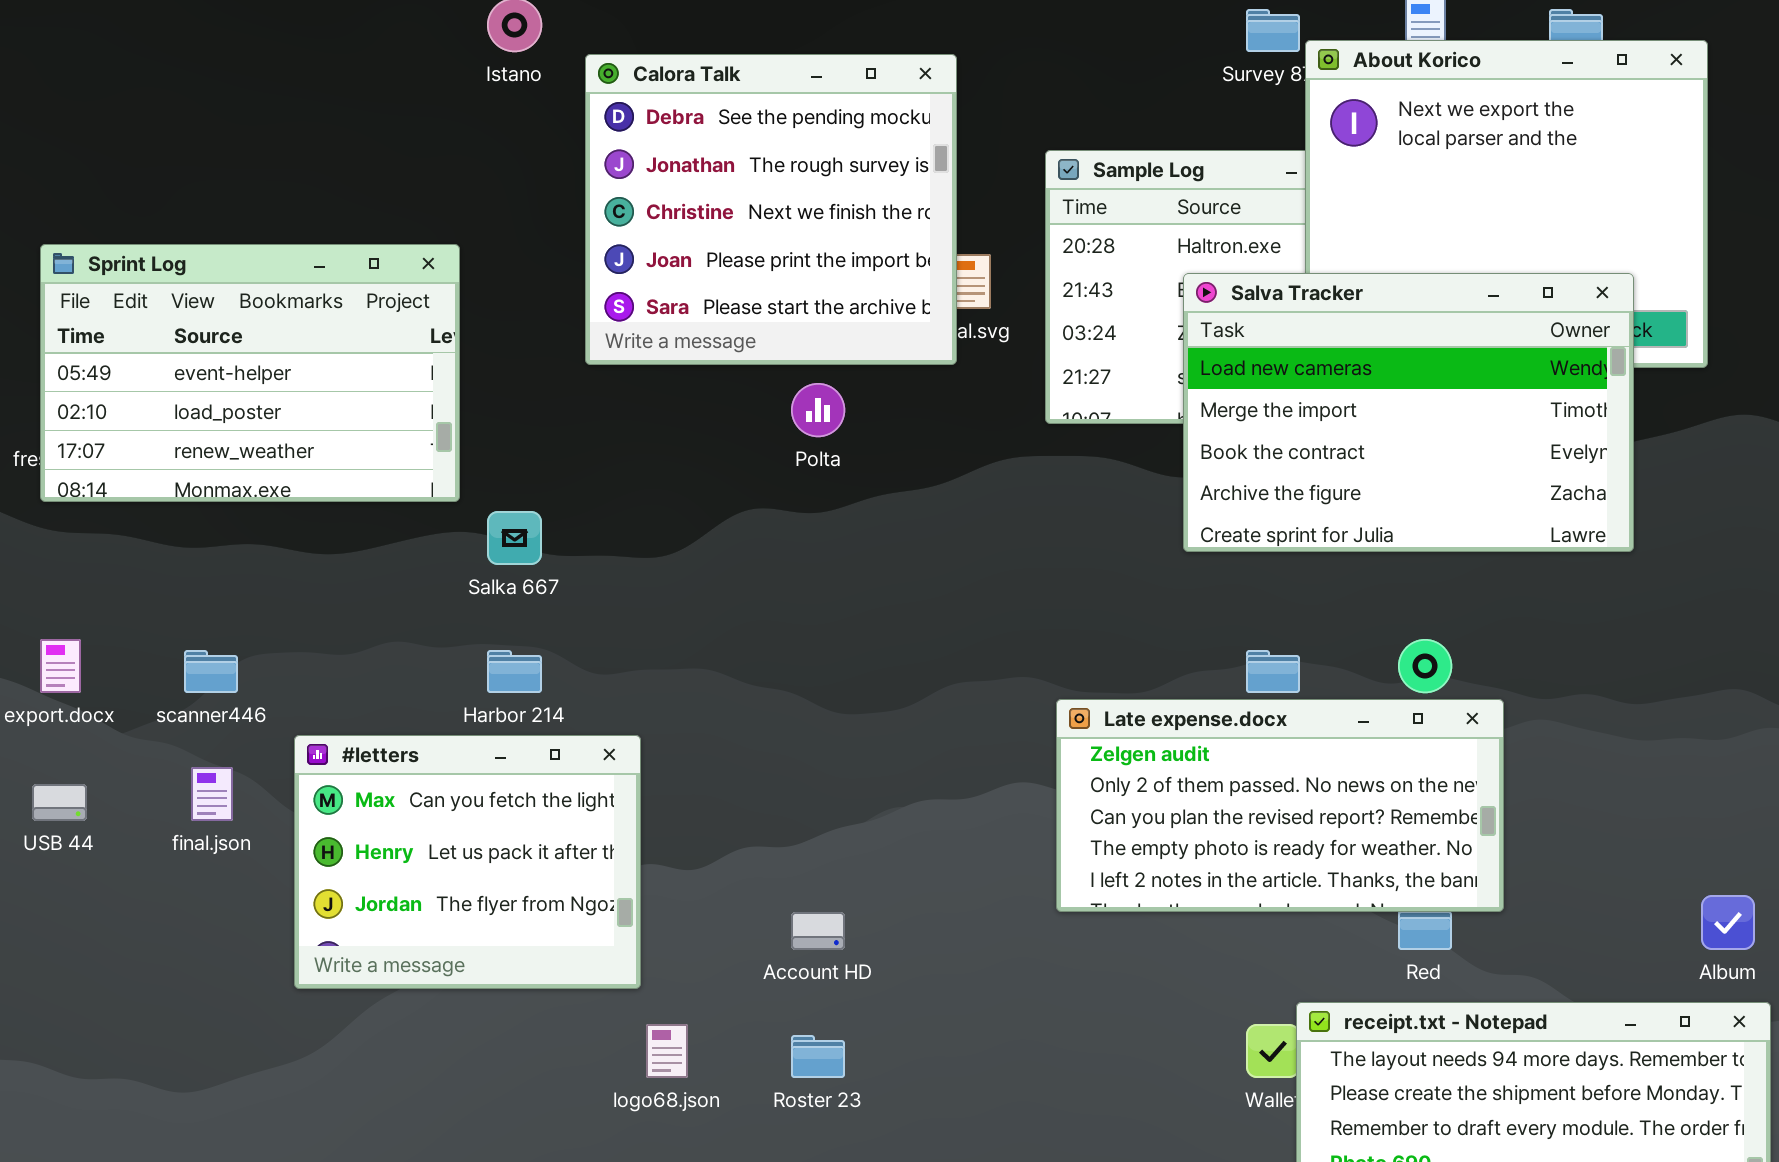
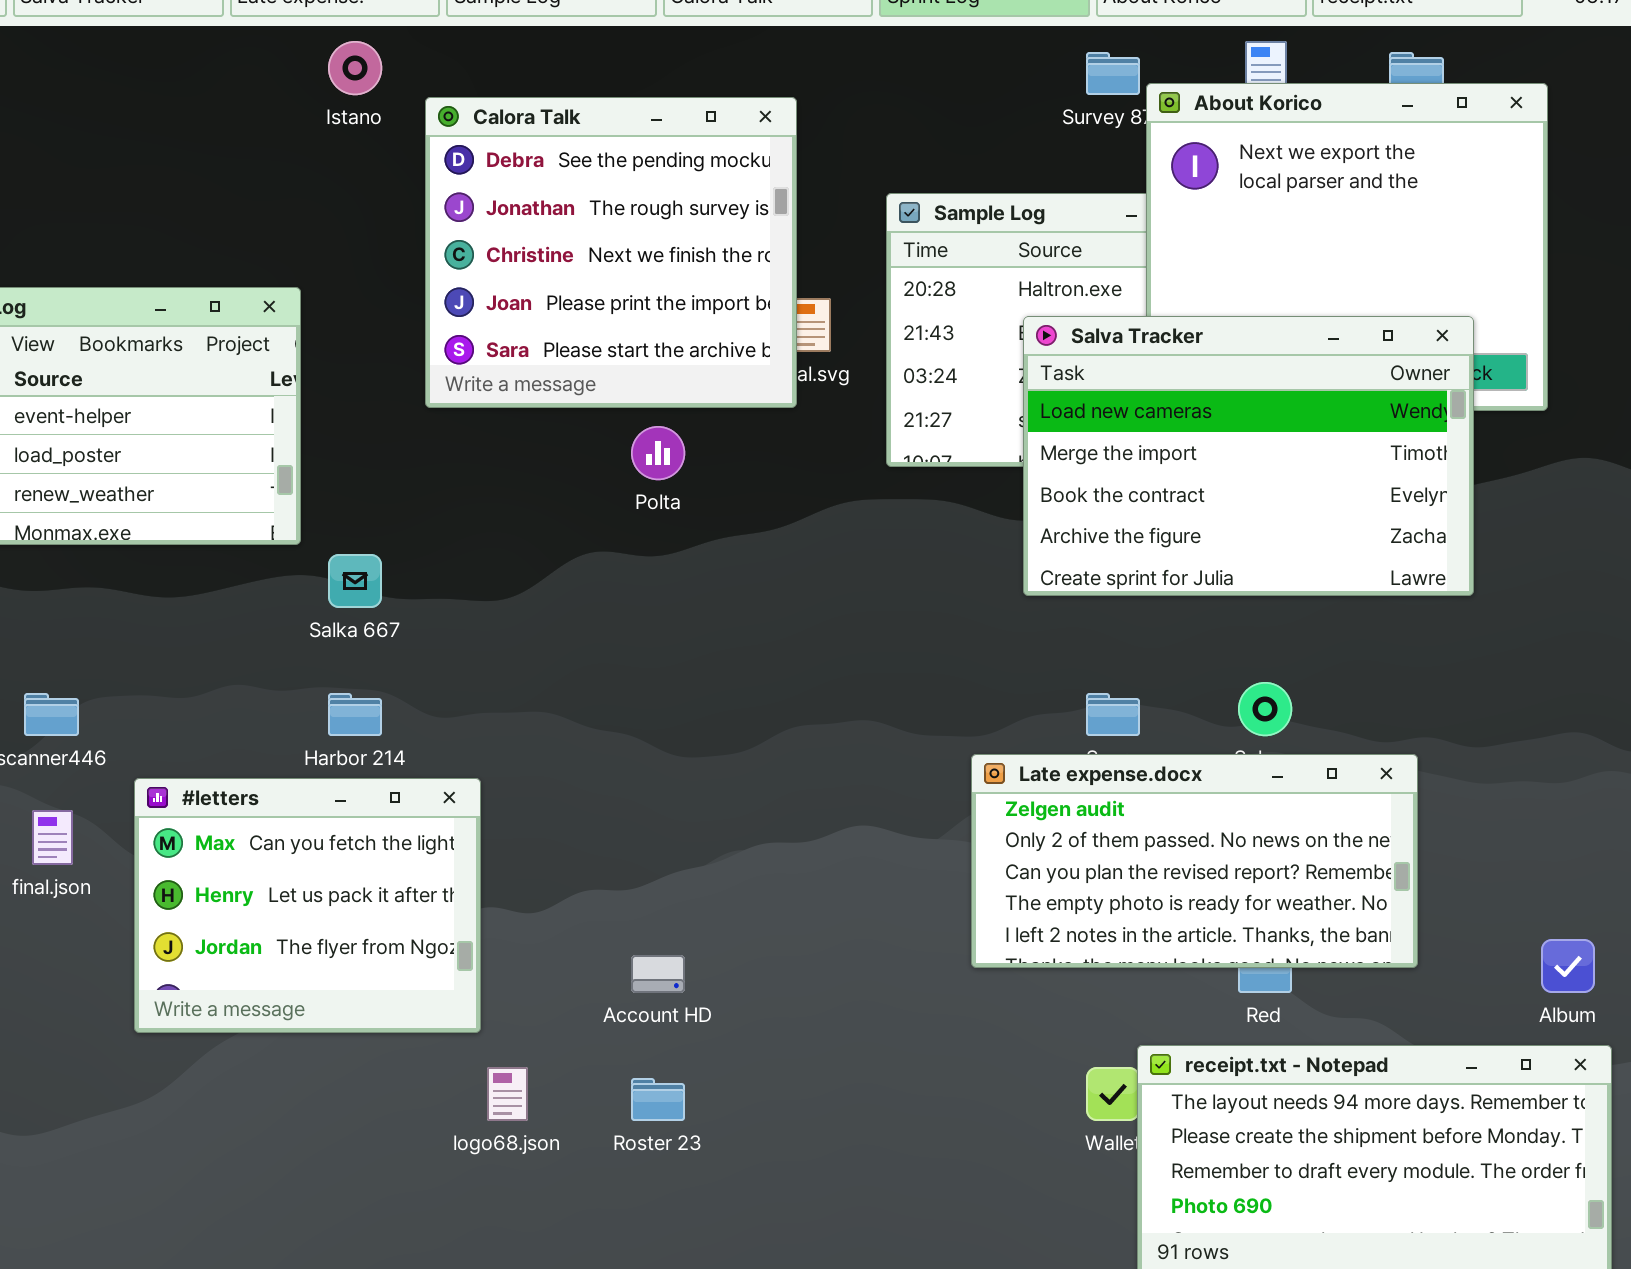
Late expense.docx: [1056,699,1504,912] -> [971,754,1418,968], moved

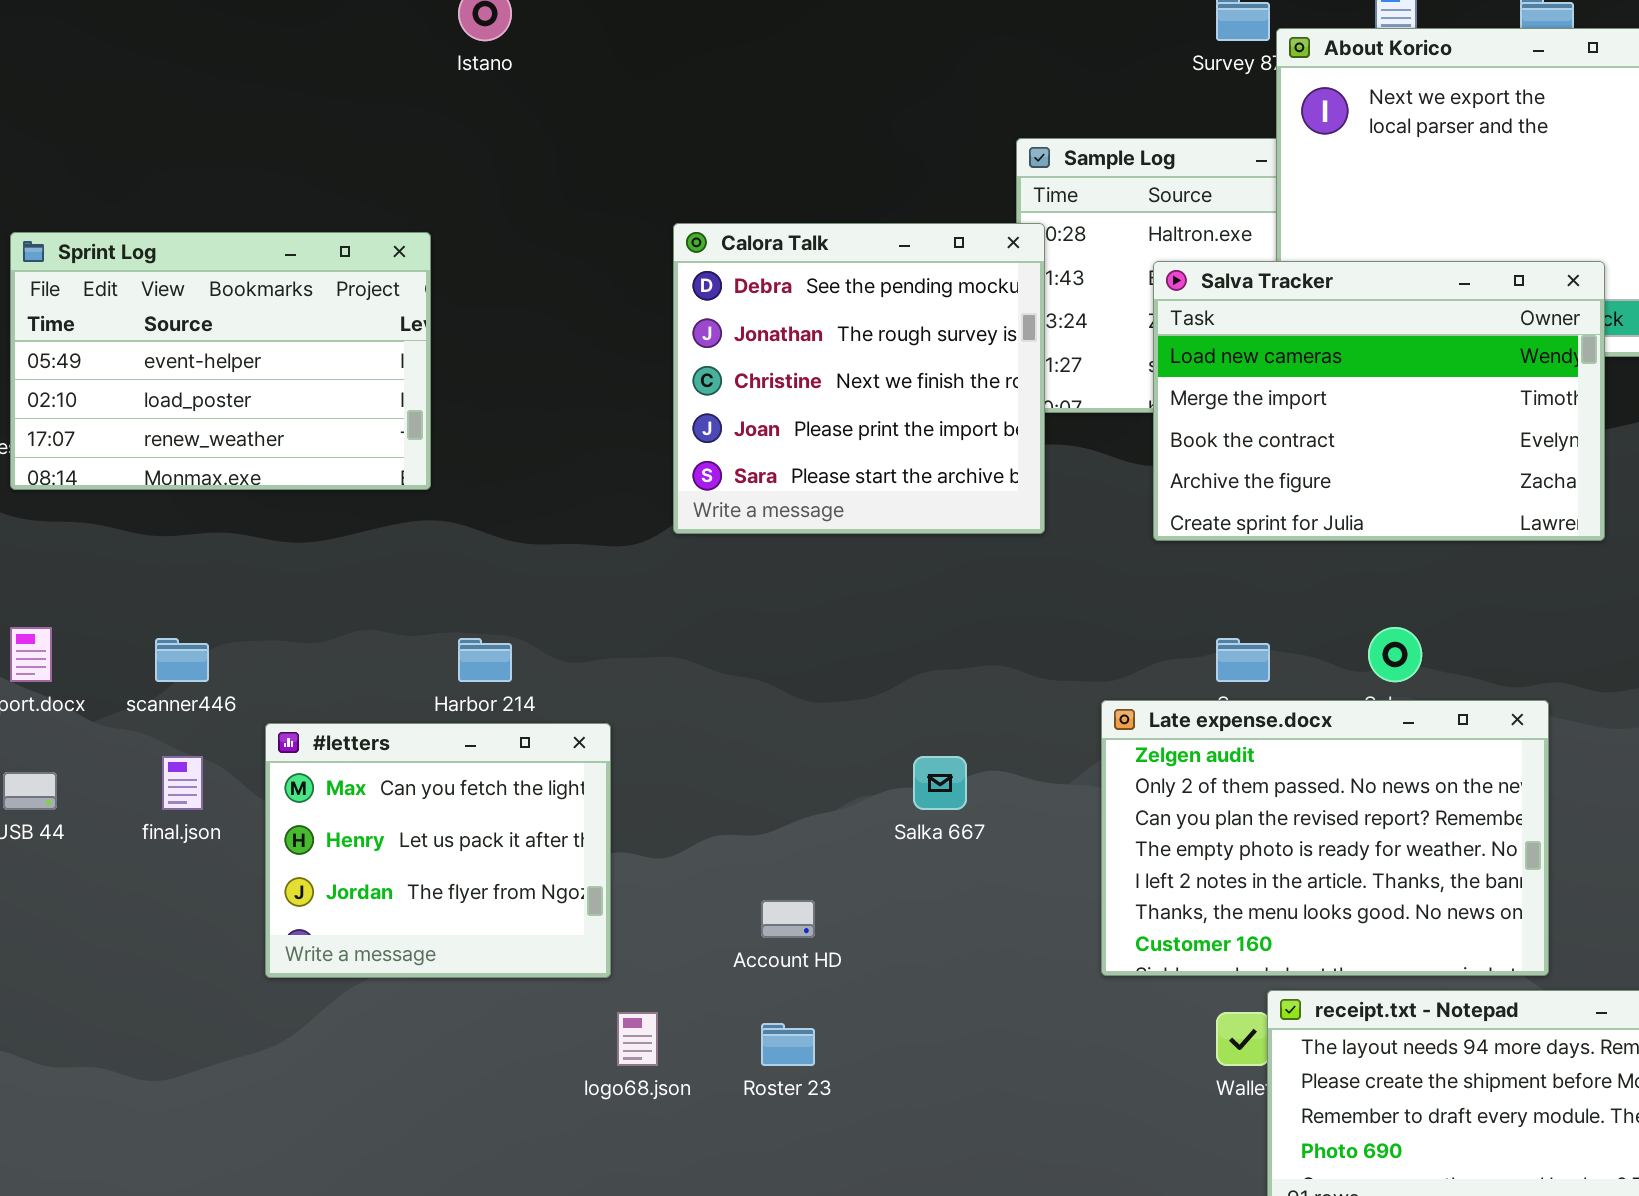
Calora Talk: [425,97,797,408] -> [673,223,1045,534], moved
Salka 667: [328,554,382,608] -> [913,756,967,810], moved
Late expense.docx: [971,754,1418,968] -> [1101,700,1549,976], resized

